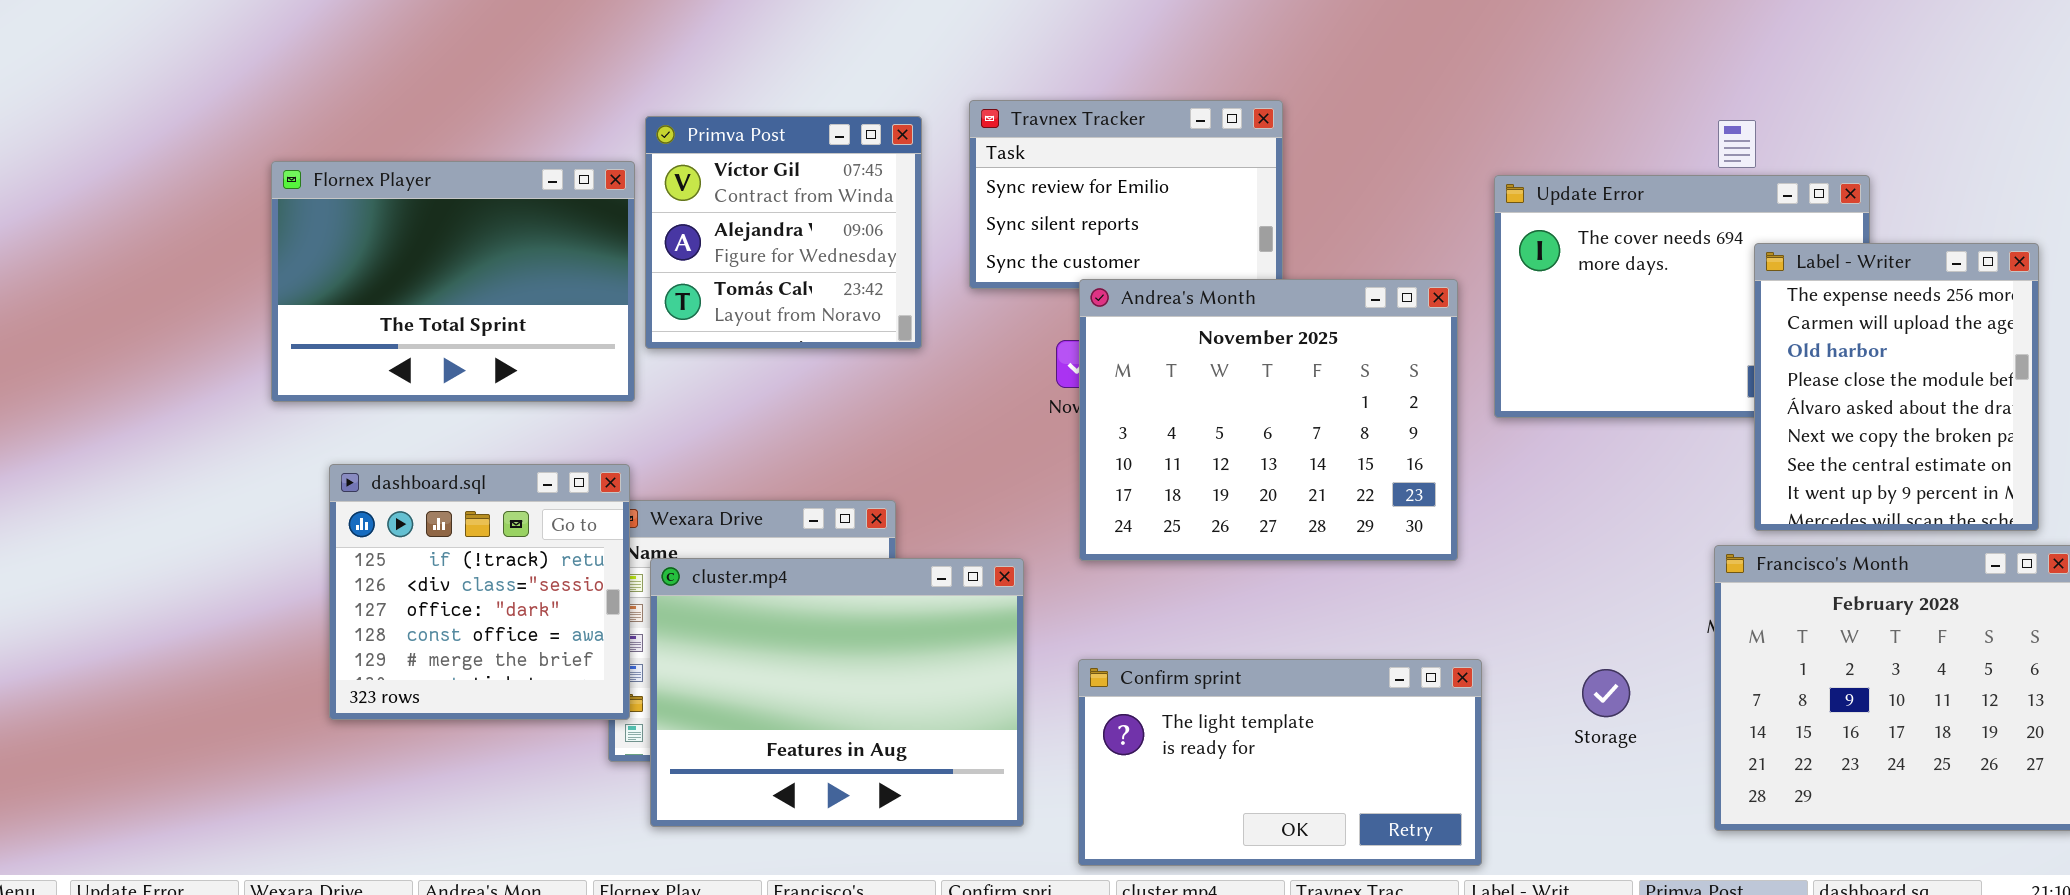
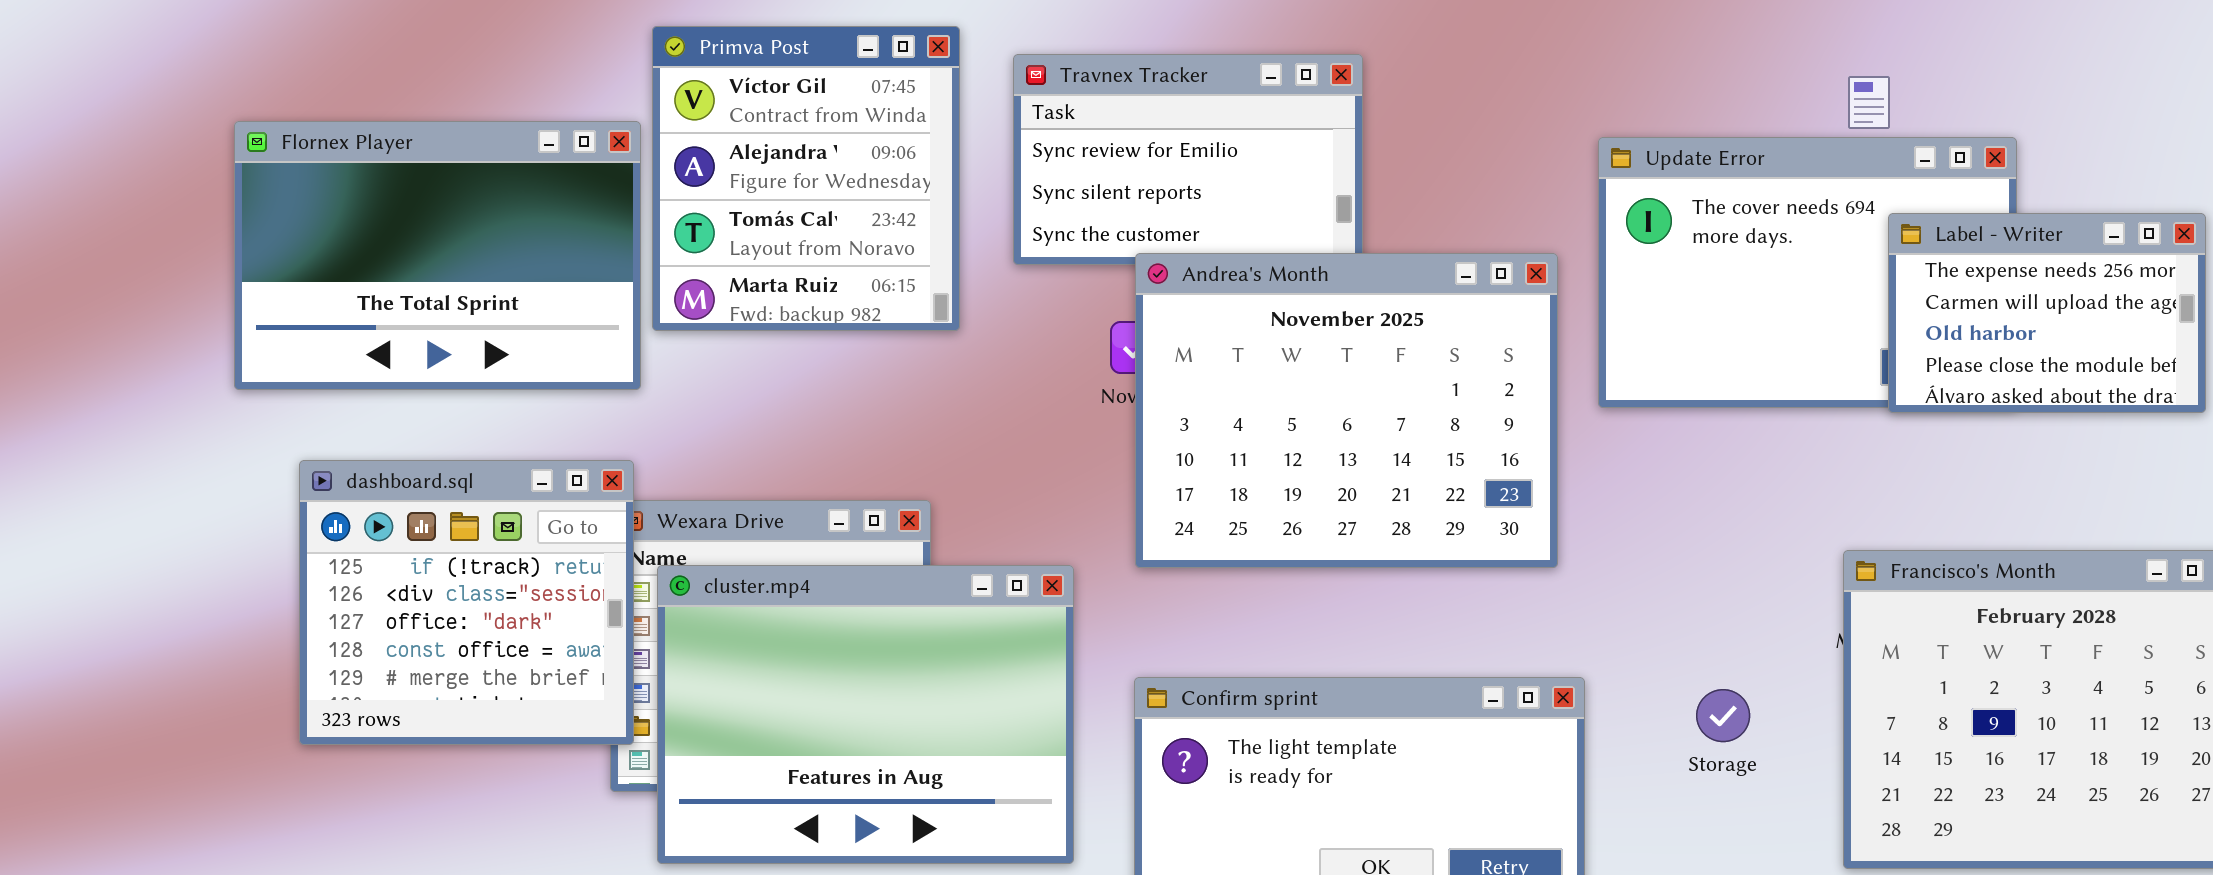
Primva Post: [645,116,922,349] -> [652,26,960,331], resized
Label - Writer: [1754,243,2039,531] -> [1888,213,2206,413], resized

